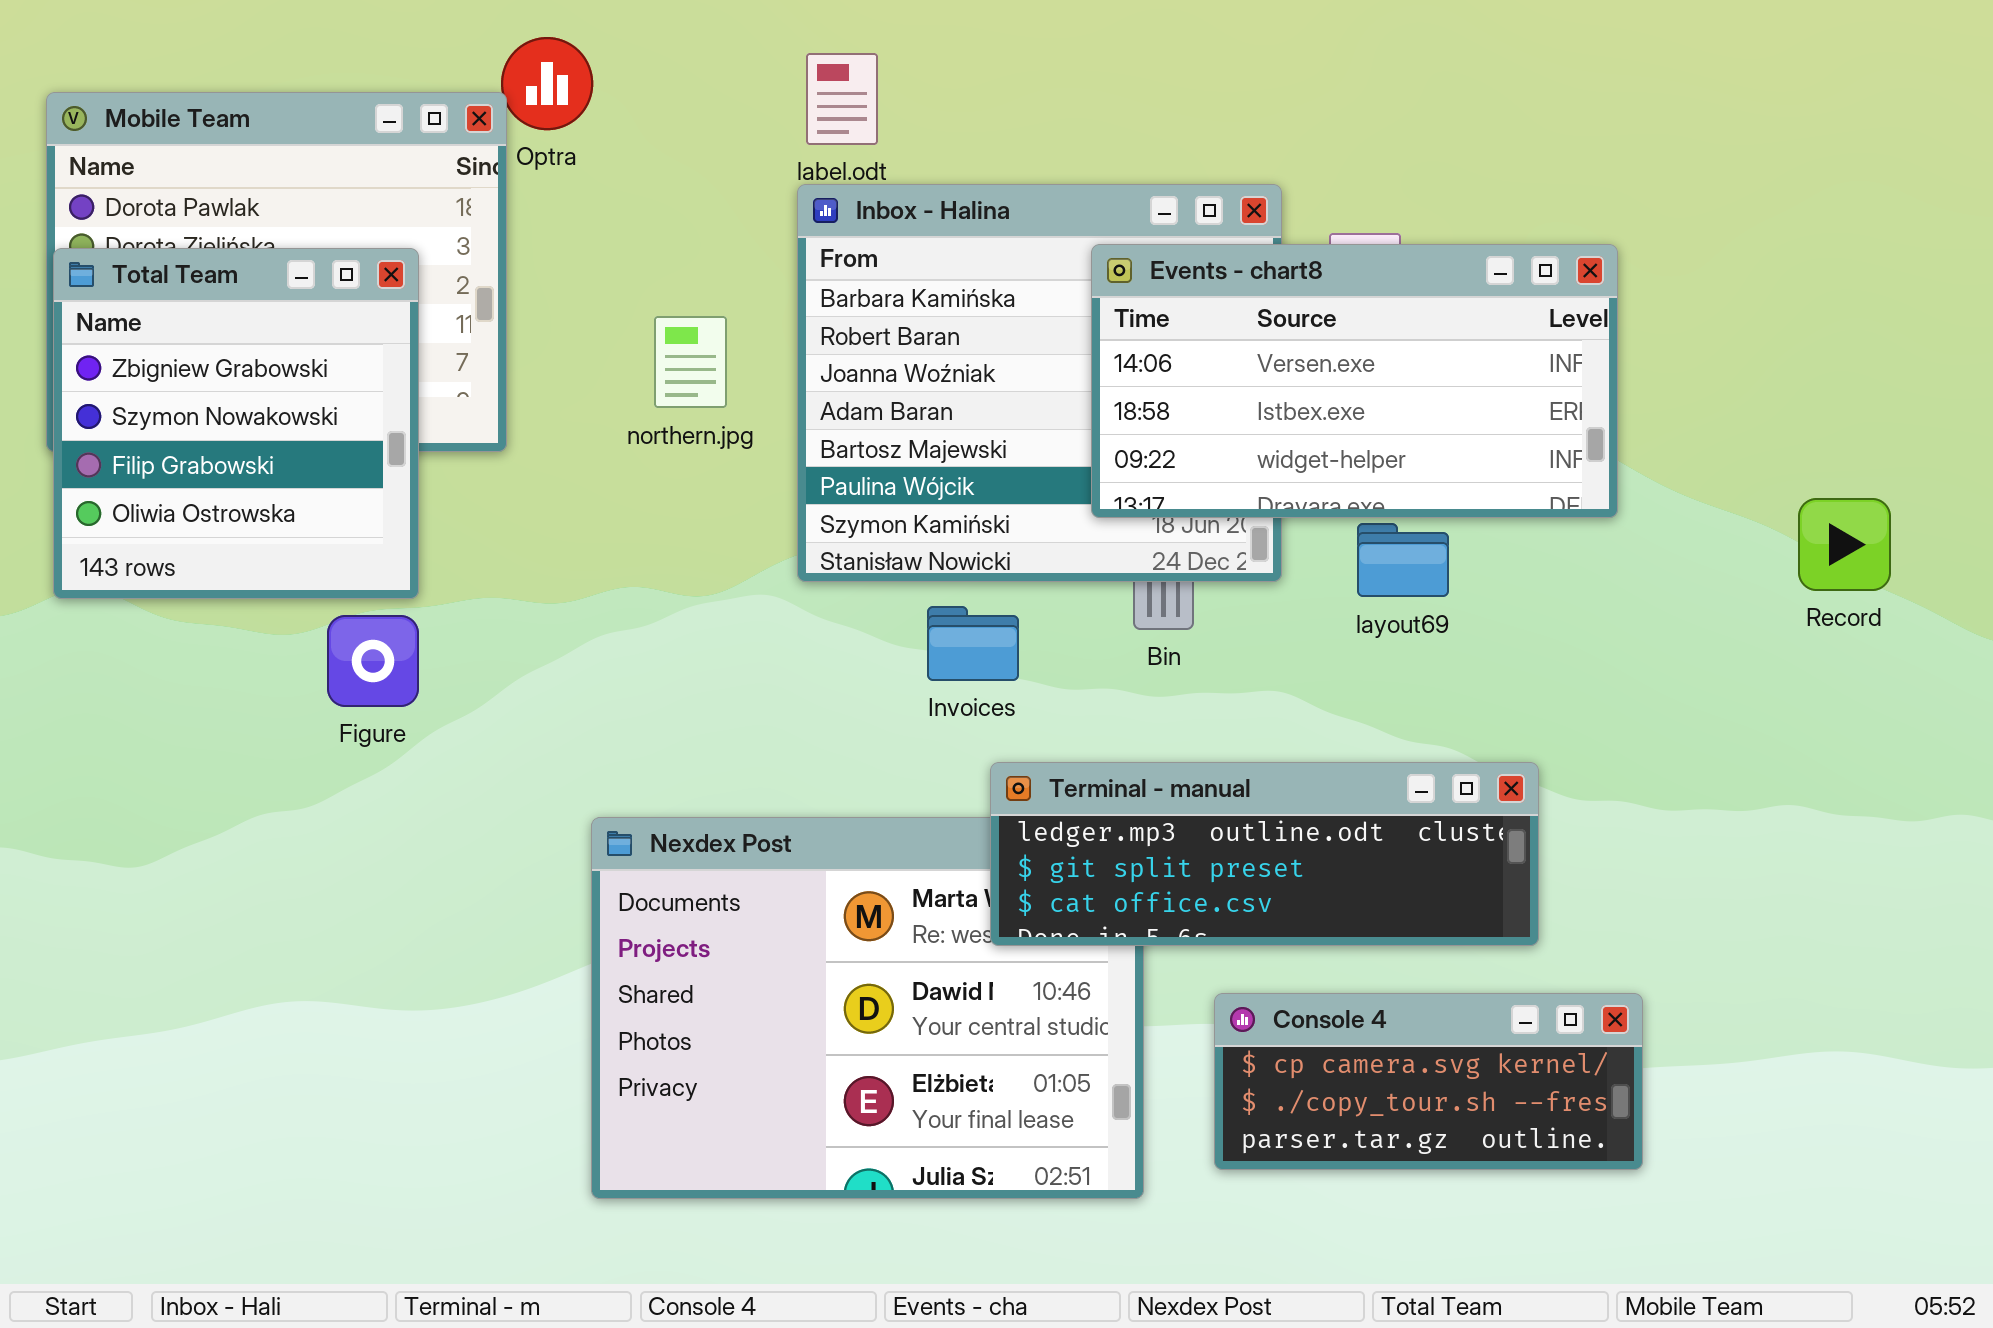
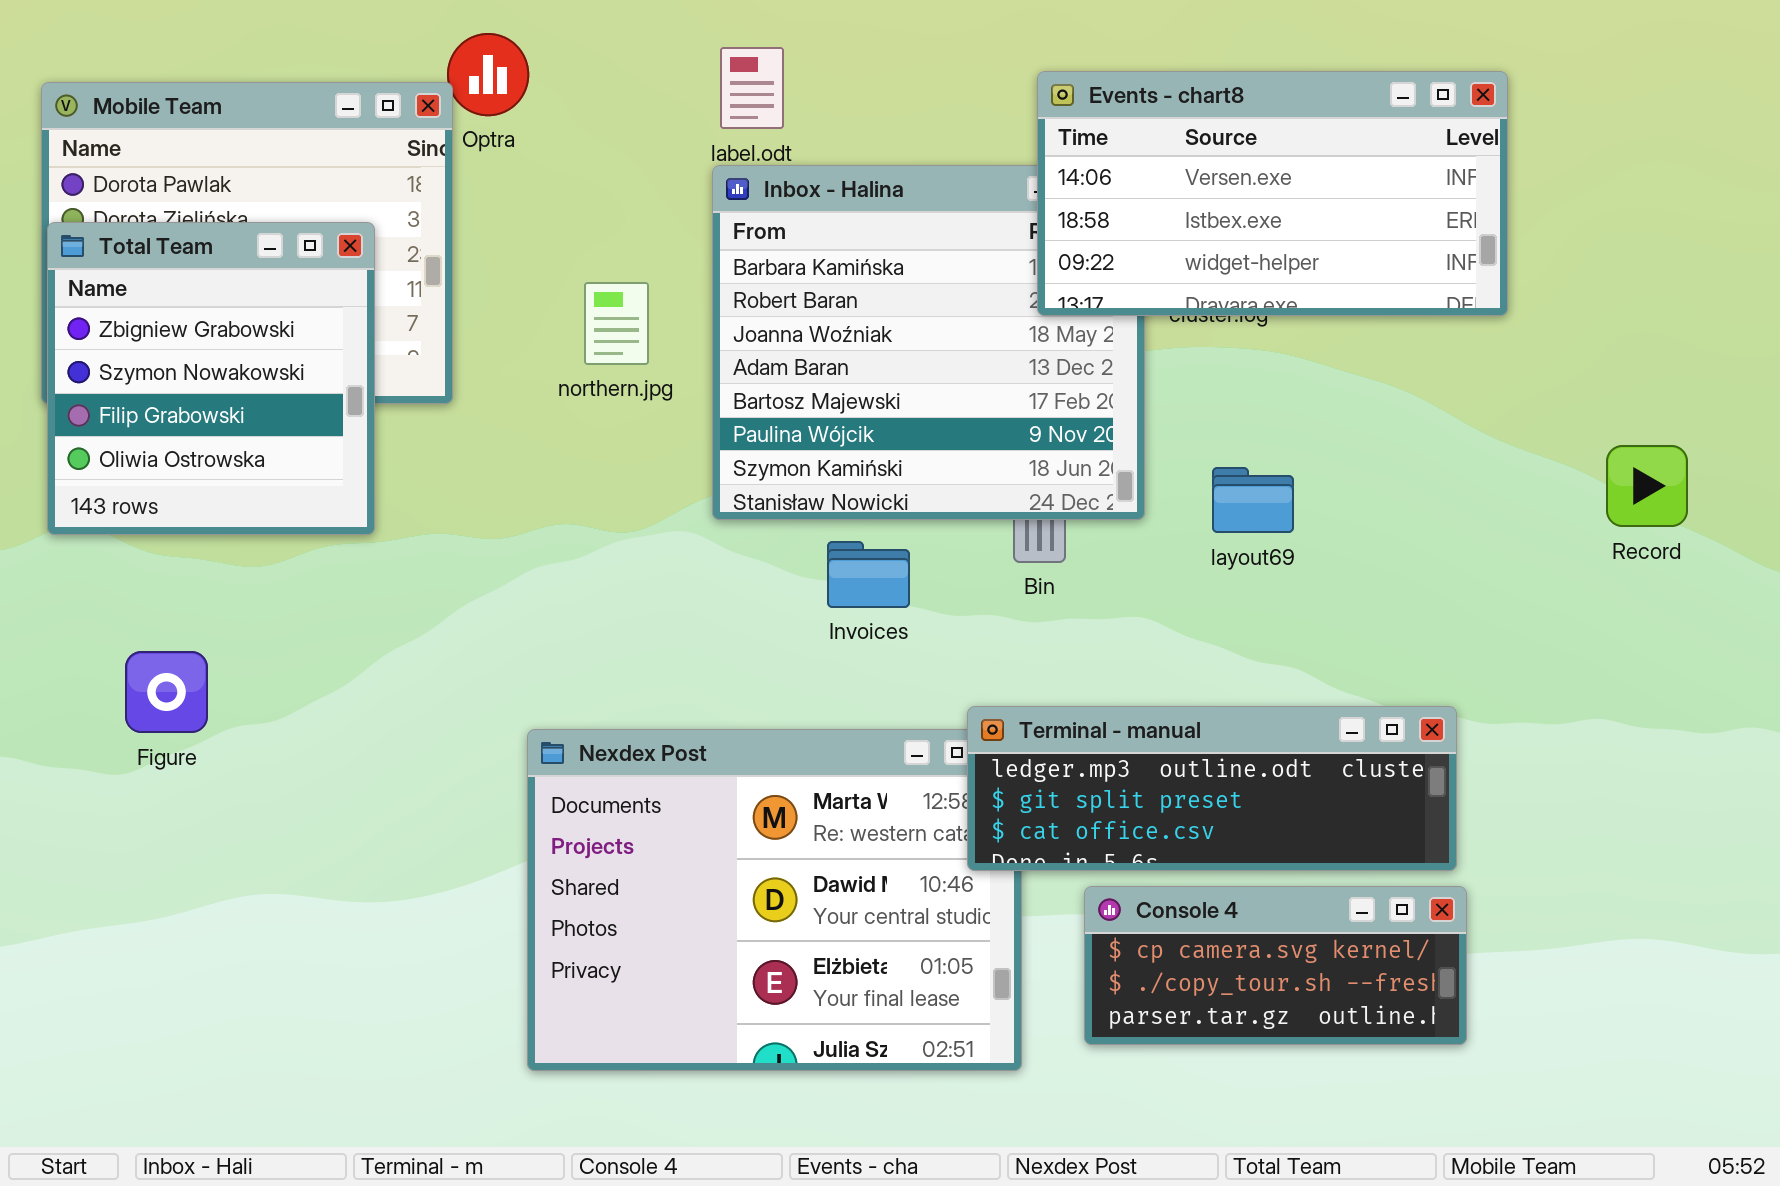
Events - chart8: [1091,244,1618,518] -> [1037,71,1508,316], moved
Figure: [327,615,419,707] -> [125,651,208,733], moved
Terminal - manual: [990,762,1539,946] -> [967,706,1457,871], moved

